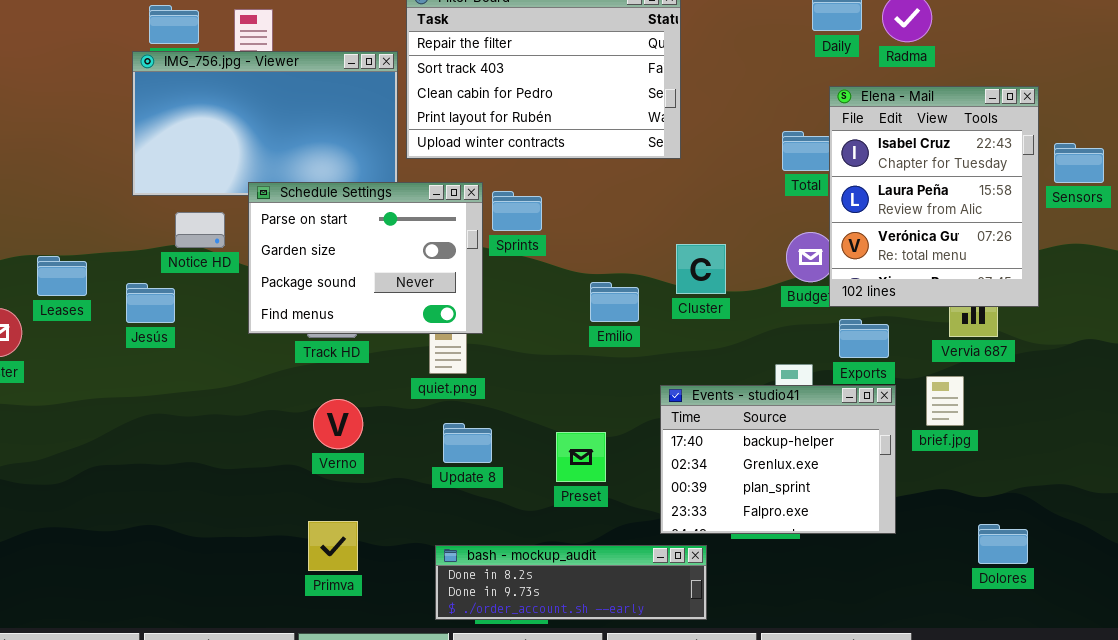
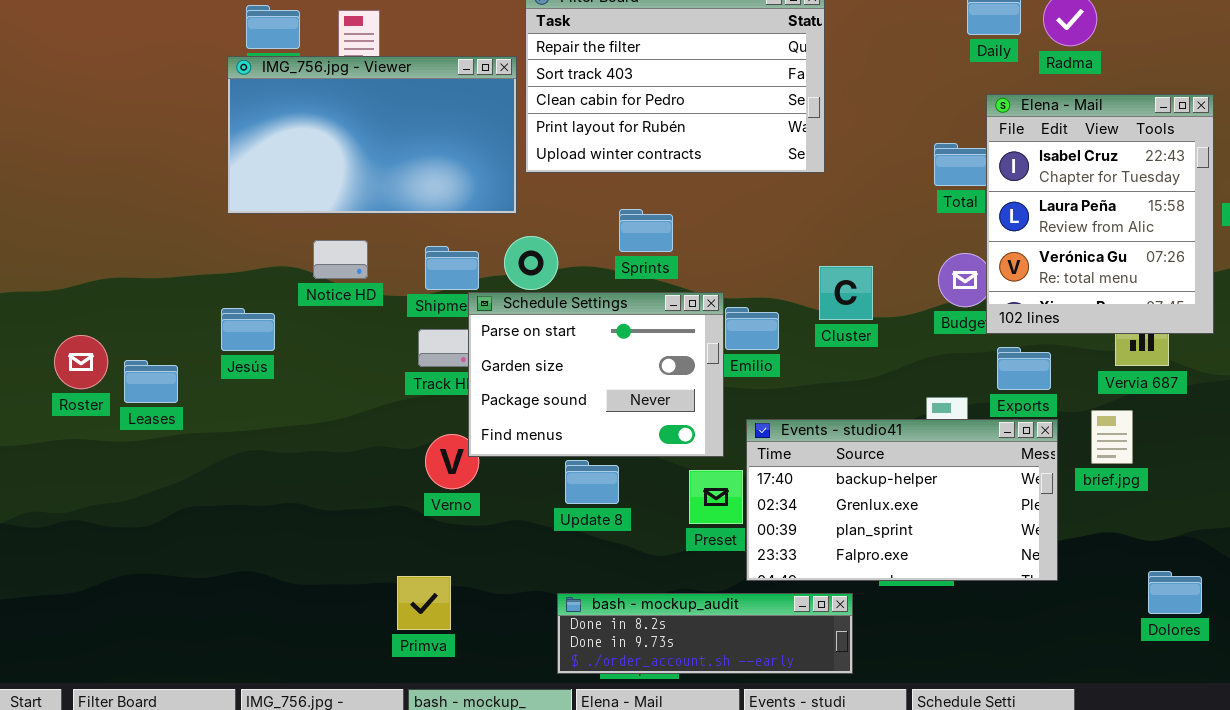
Schedule Settings: [248,182,483,334] -> [468,292,724,457], moved
Notice HD: [175,212,225,248] -> [313,240,368,279], moved
Leases: [37,256,87,296] -> [124,360,178,403], moved
Events - studio41: [660,385,896,534] -> [746,419,1058,581], resized
Primva: [308,521,358,571] -> [397,576,451,630], moved

